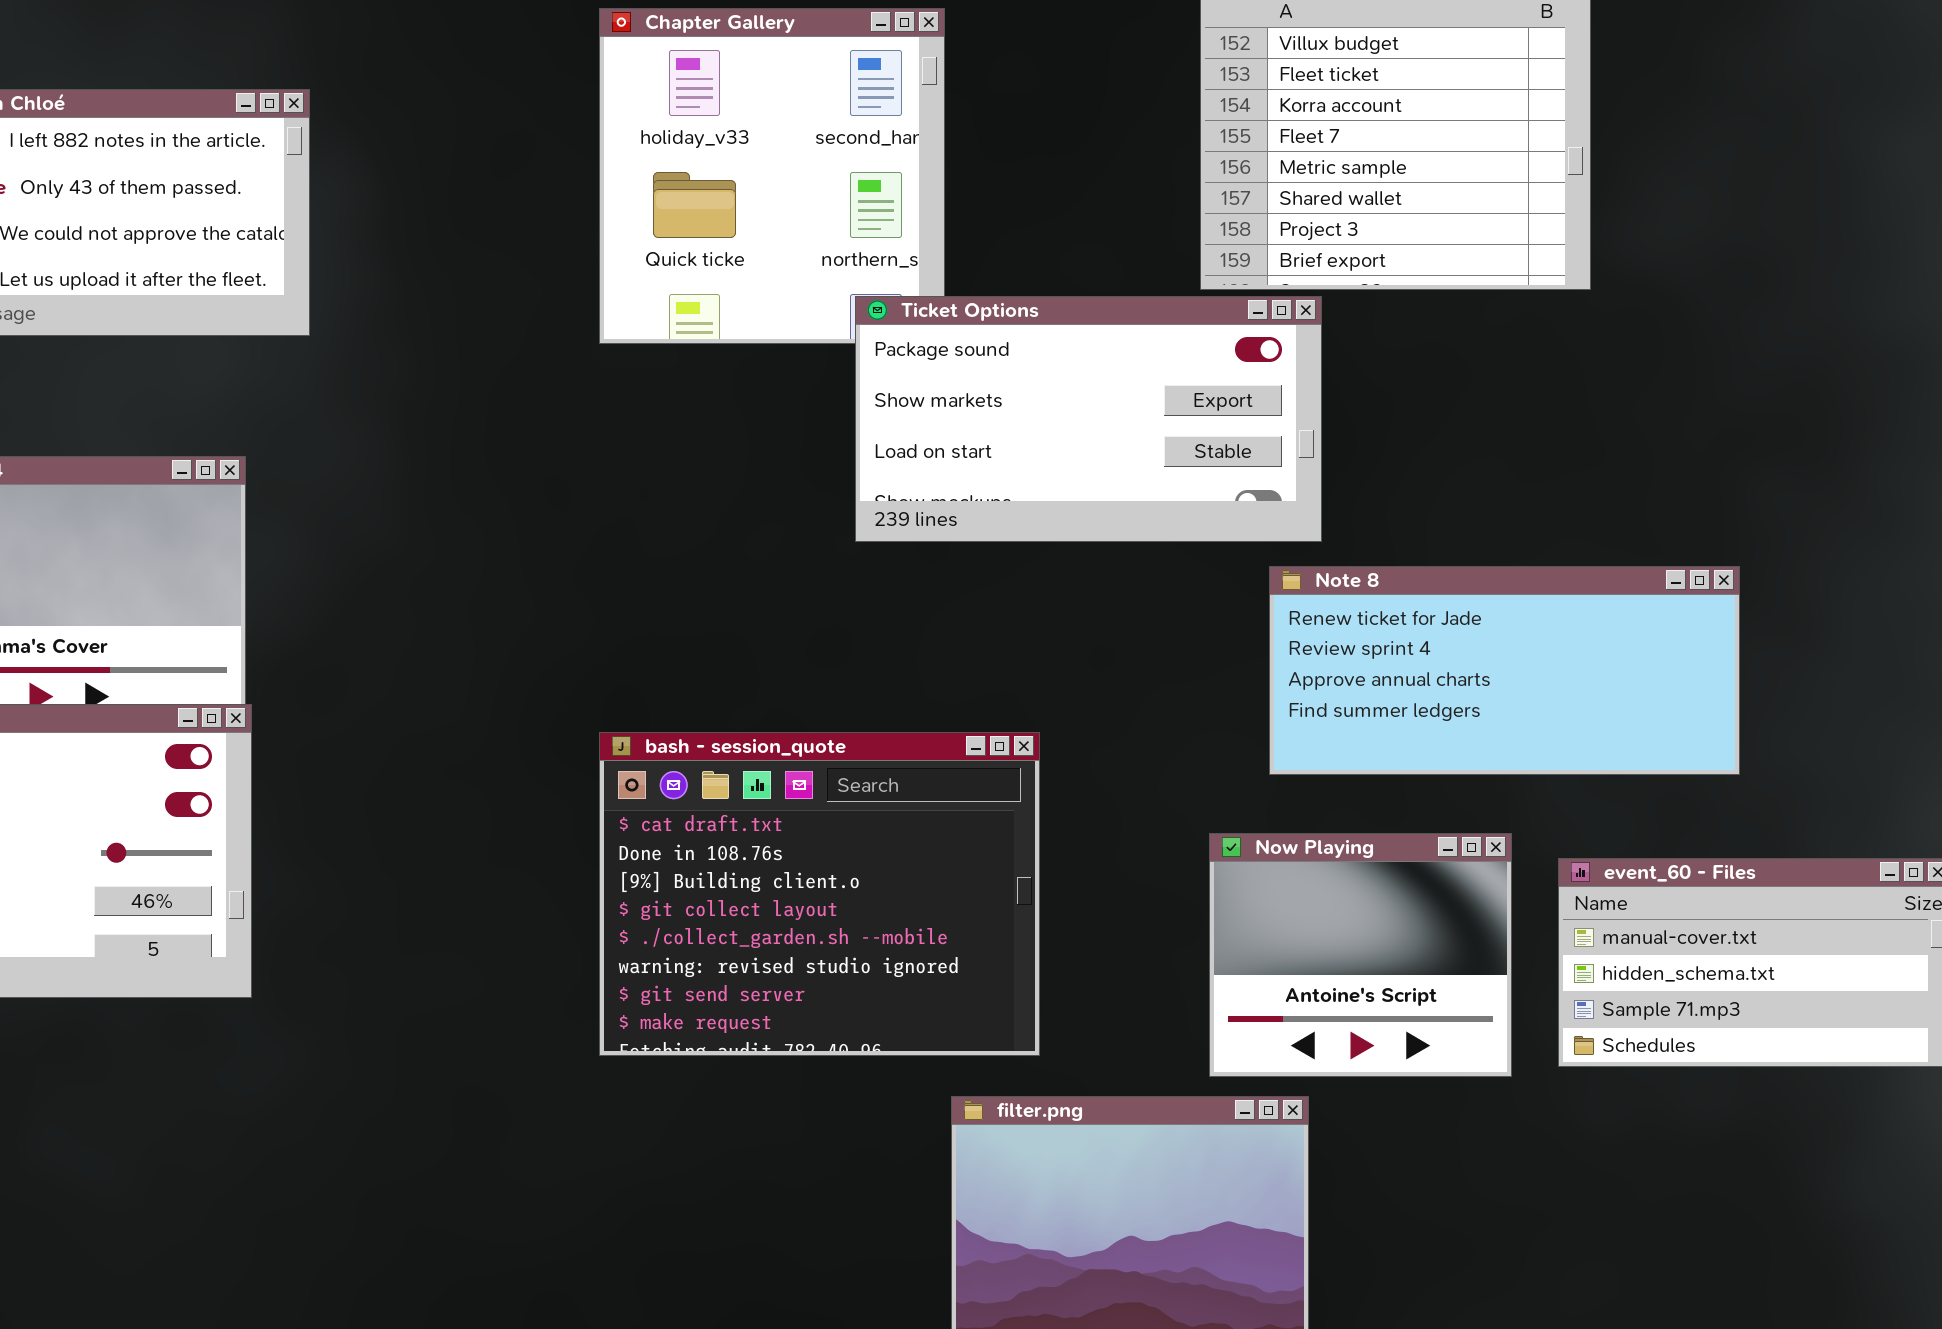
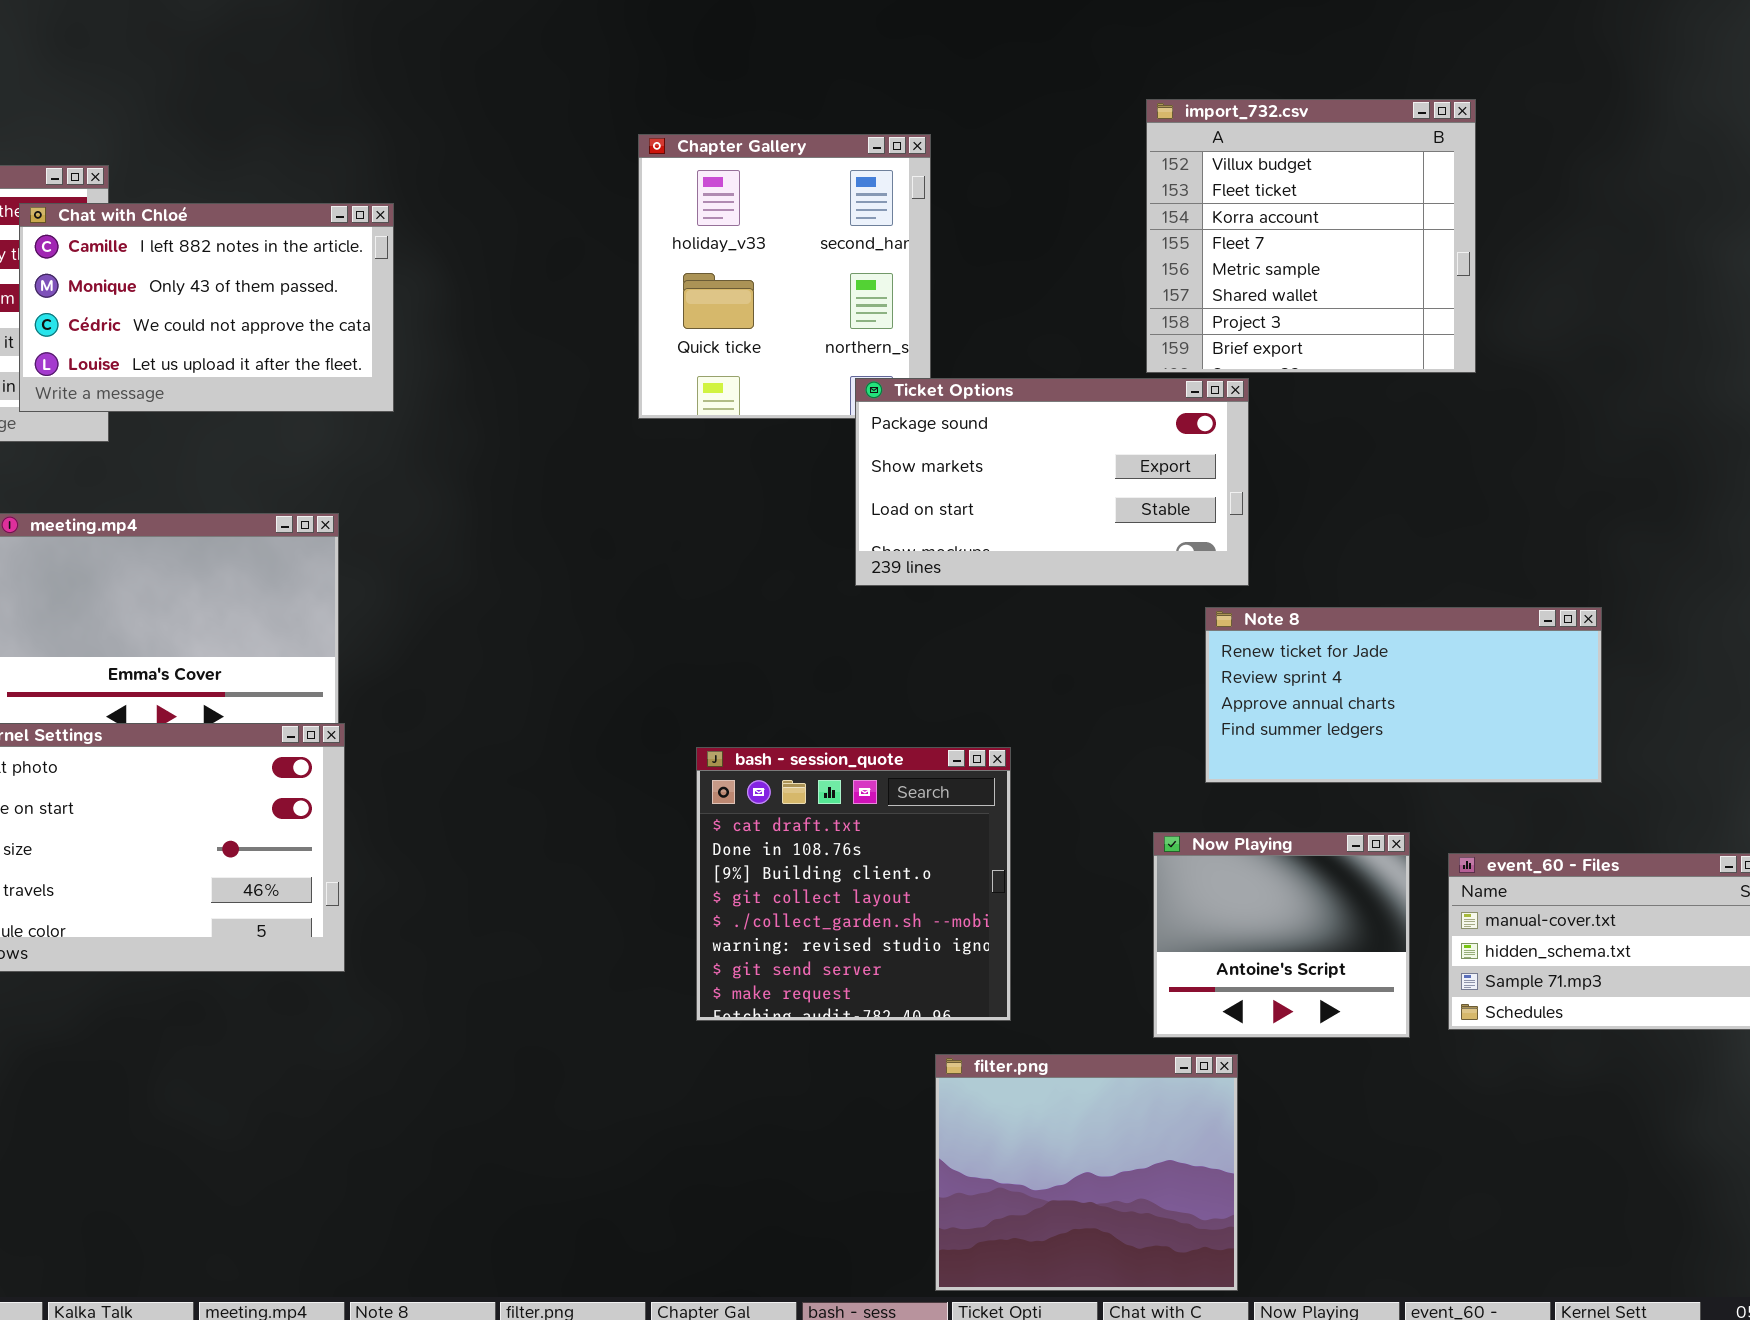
bash - session_quote: [599,732,1040,1056] -> [696,747,1011,1021], resized

